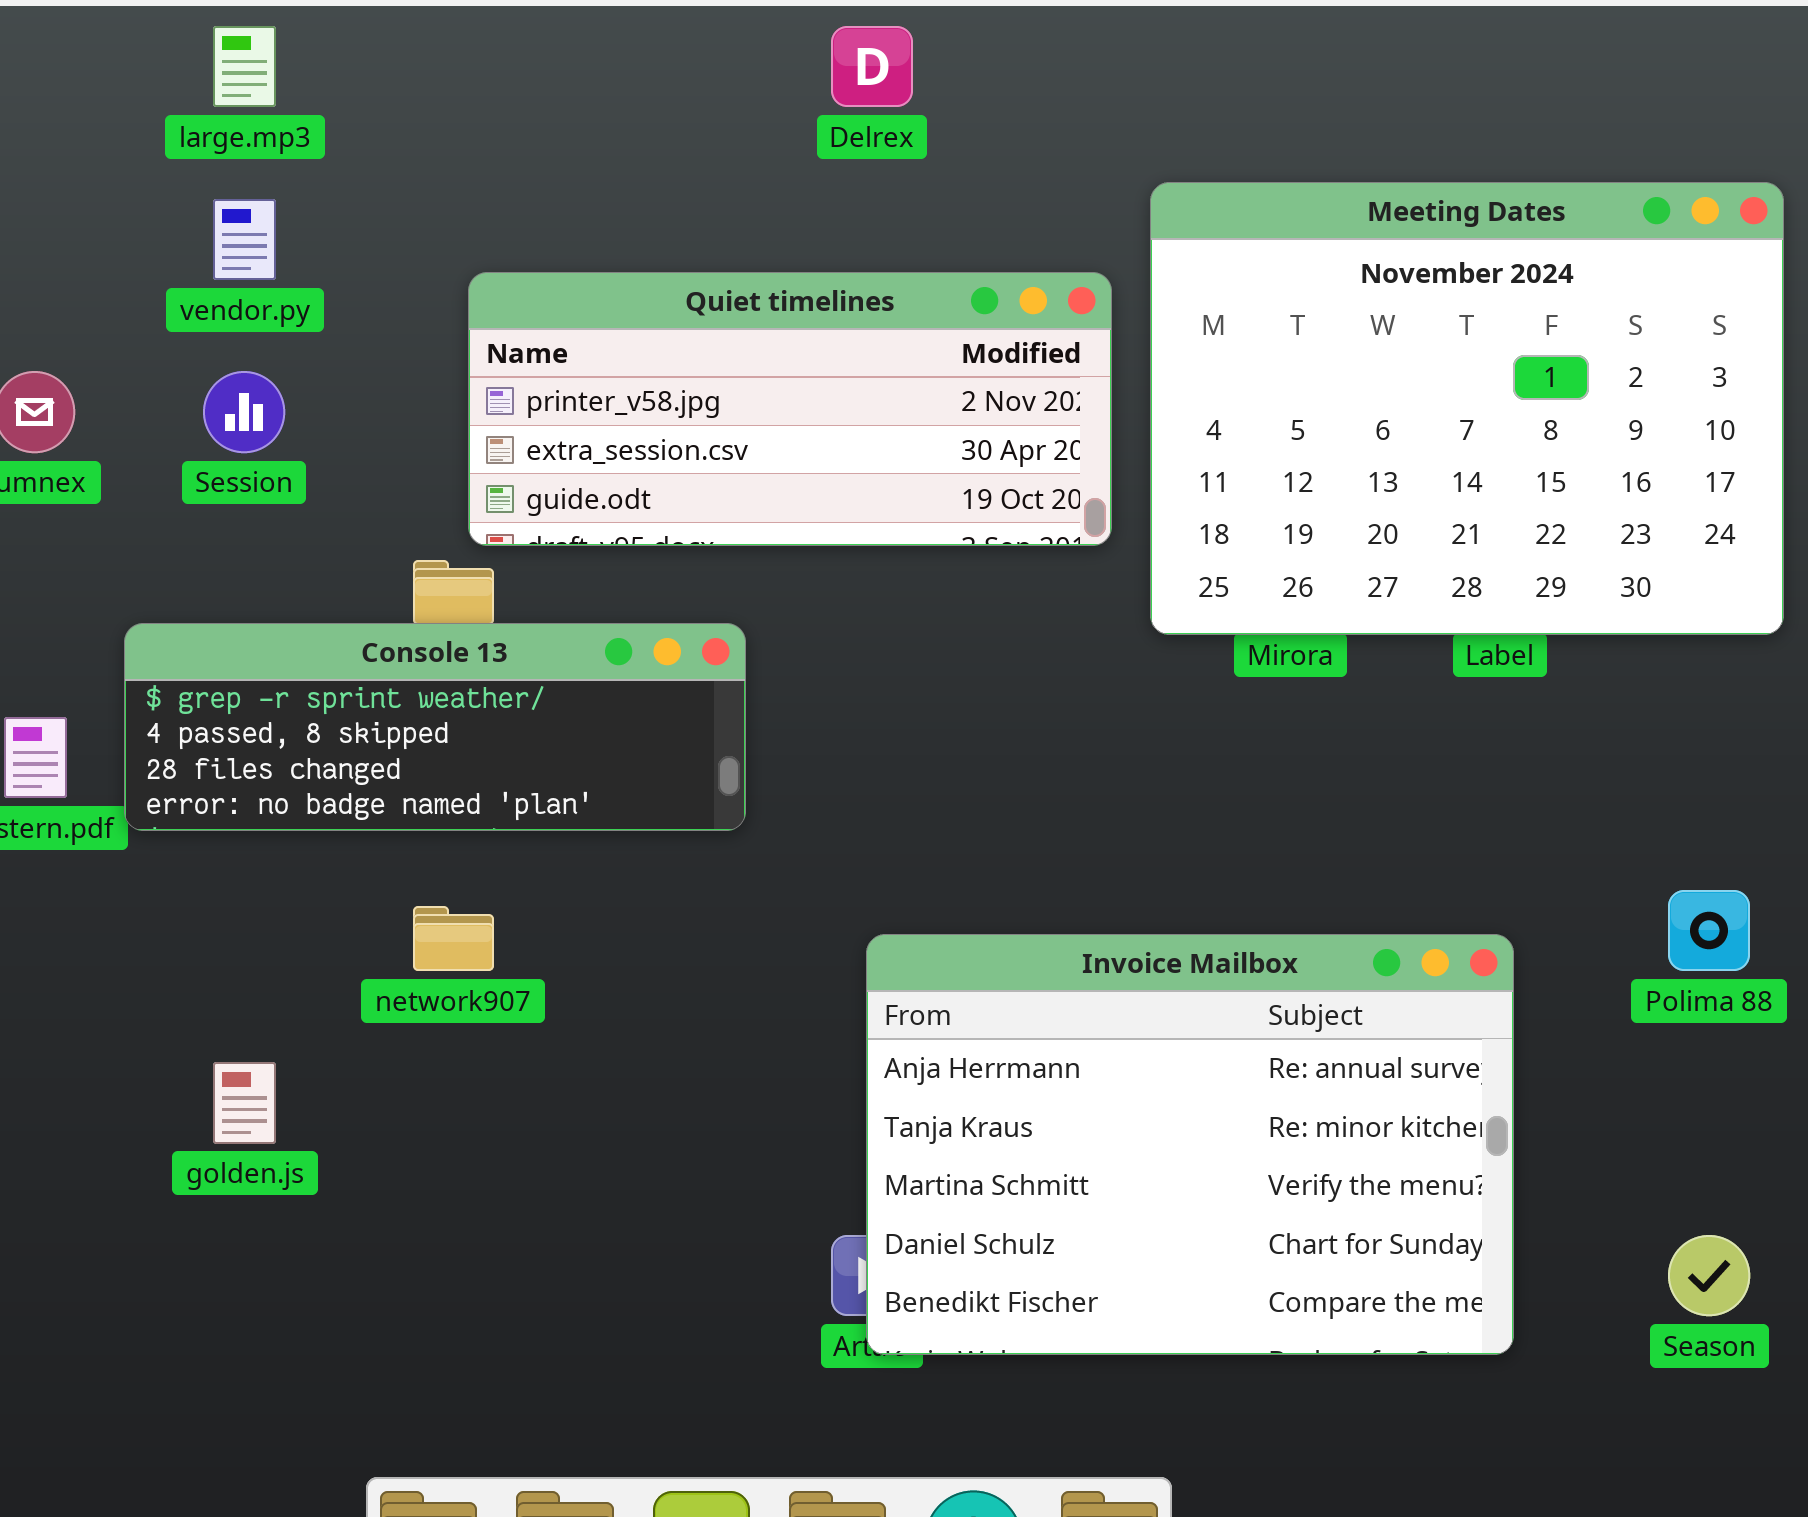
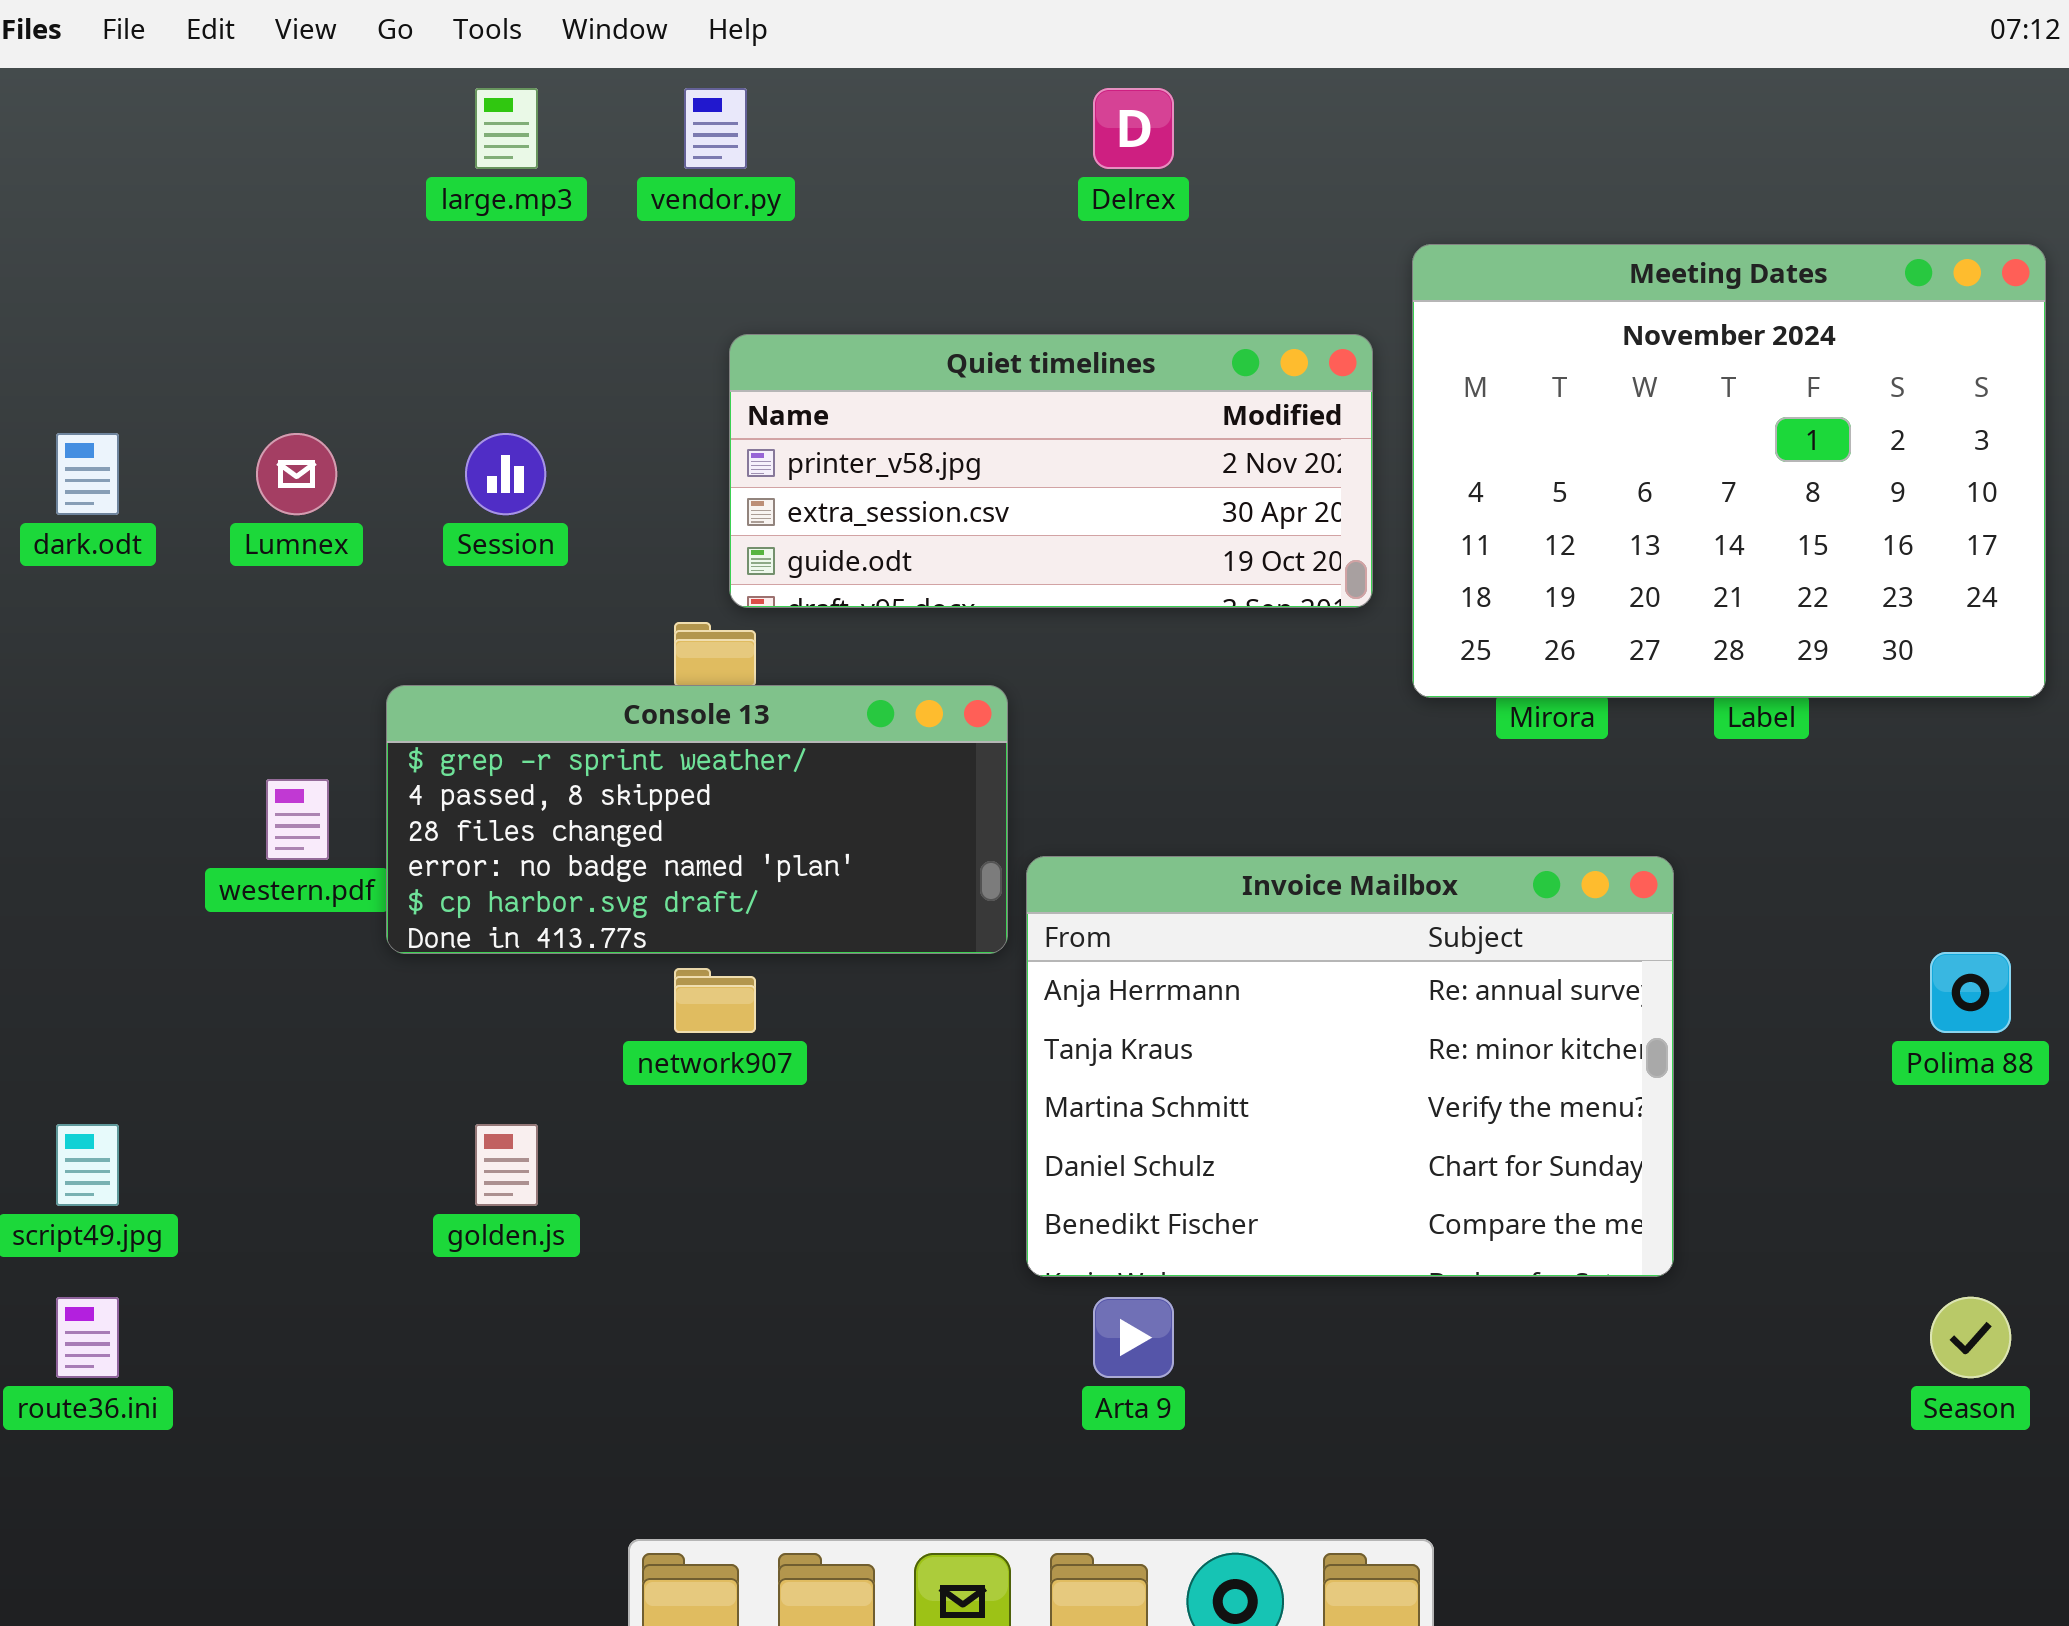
vendor.py: [213,199,276,280] -> [684,88,747,169], moved
Console 13: [124,623,746,831] -> [386,685,1008,954], resized
Invoice Mailbox: [866,934,1514,1355] -> [1026,856,1674,1277], moved

